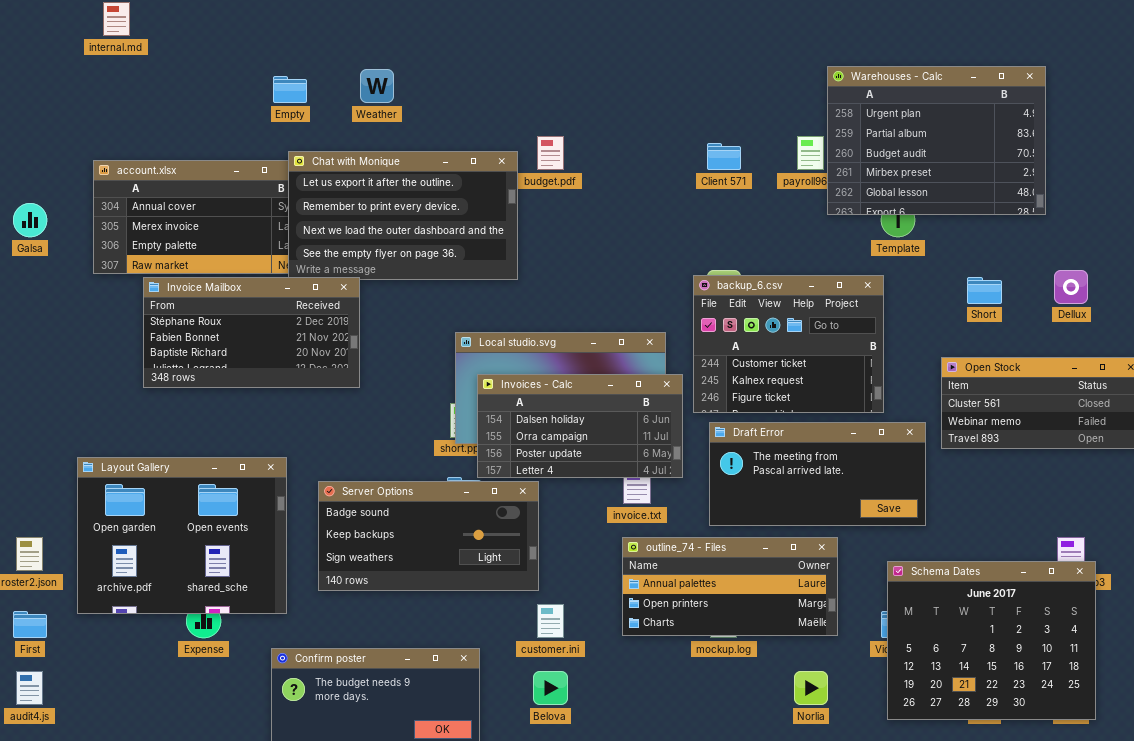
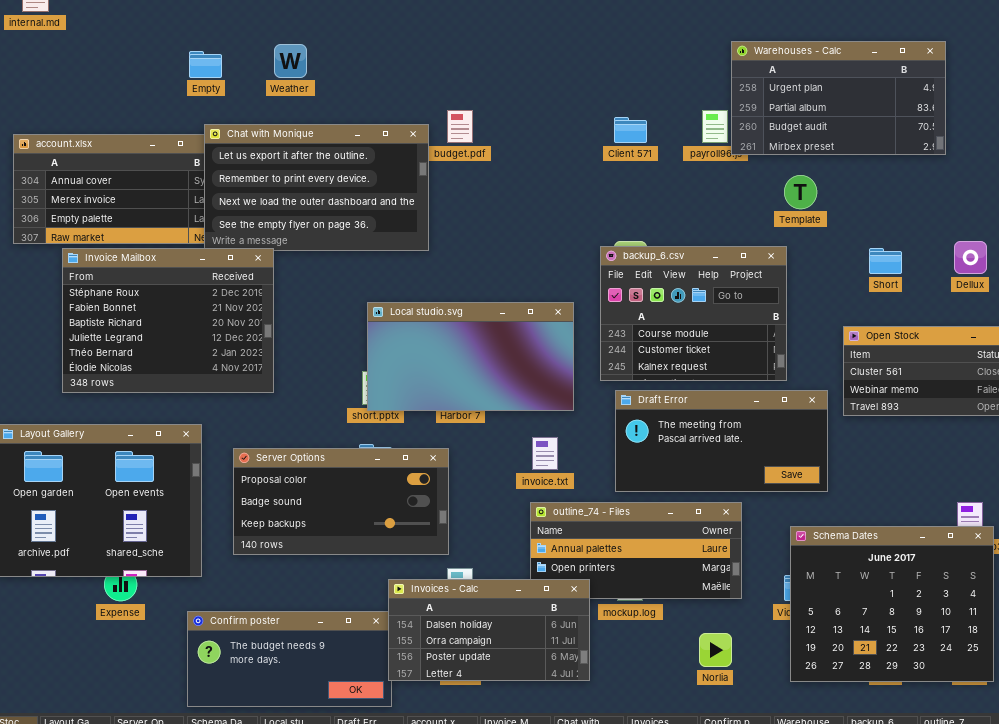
Warehouses - Calc: [827,66,1046,215] -> [731,41,946,155], resized
backup_6.csv: [693,275,884,413] -> [600,246,787,381], scrolled up 1 row
Invoice Mailbox: [143,277,360,388] -> [62,248,274,393], resized
Invoices - Calc: [477,374,683,478] -> [388,579,590,681], moved
Server Options: [318,481,539,591] -> [233,448,449,555], scrolled up 1 row

